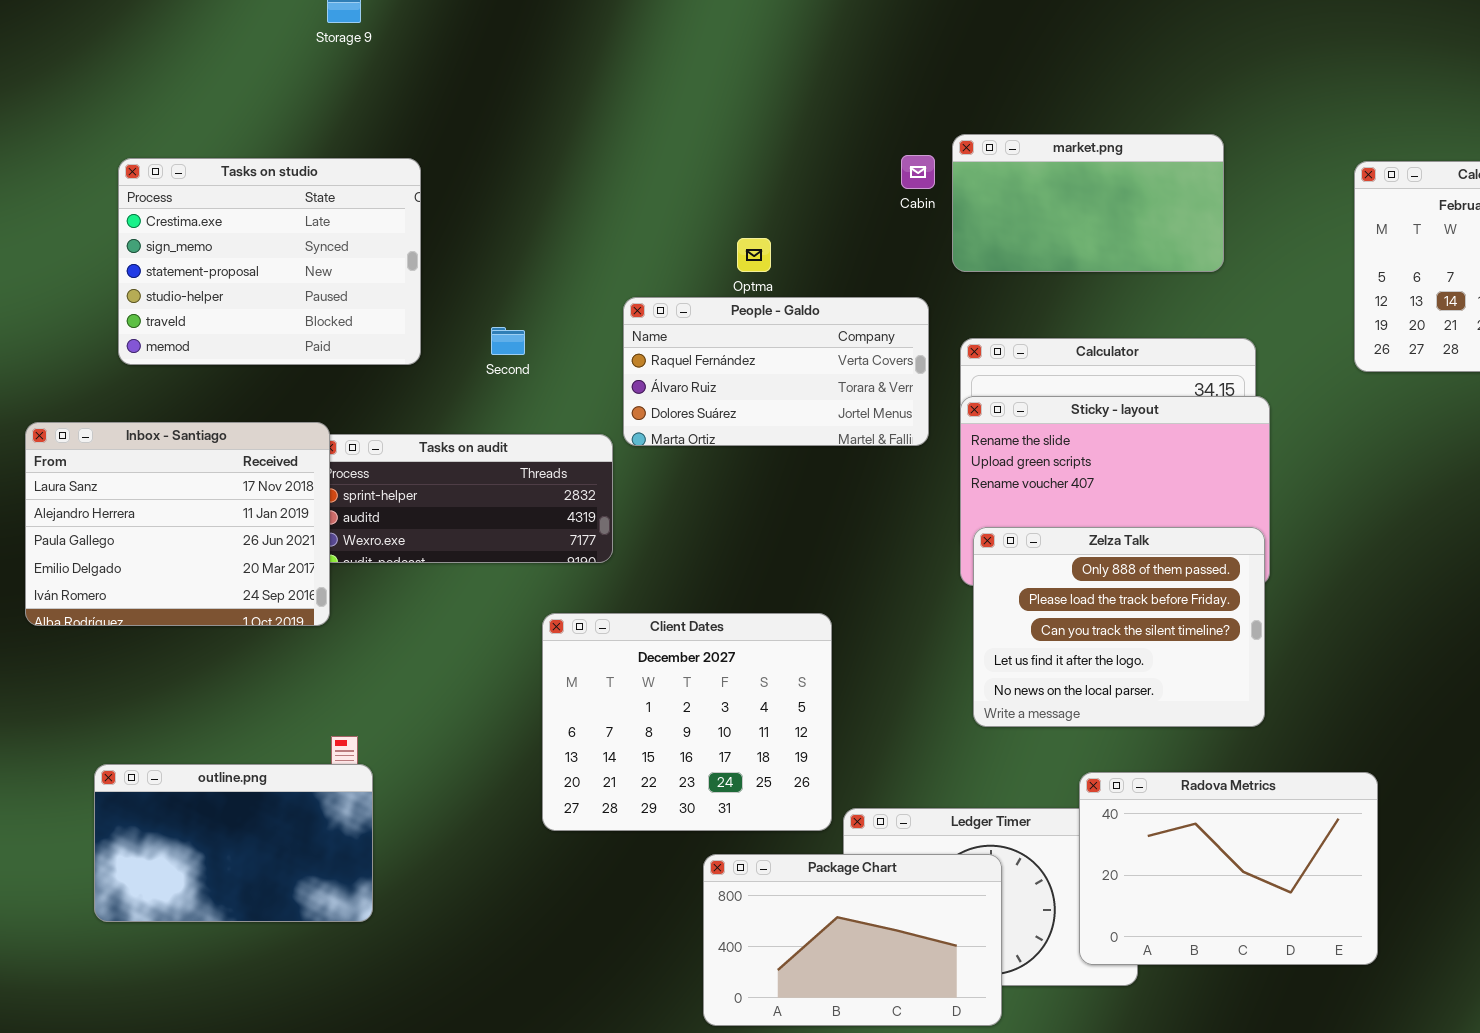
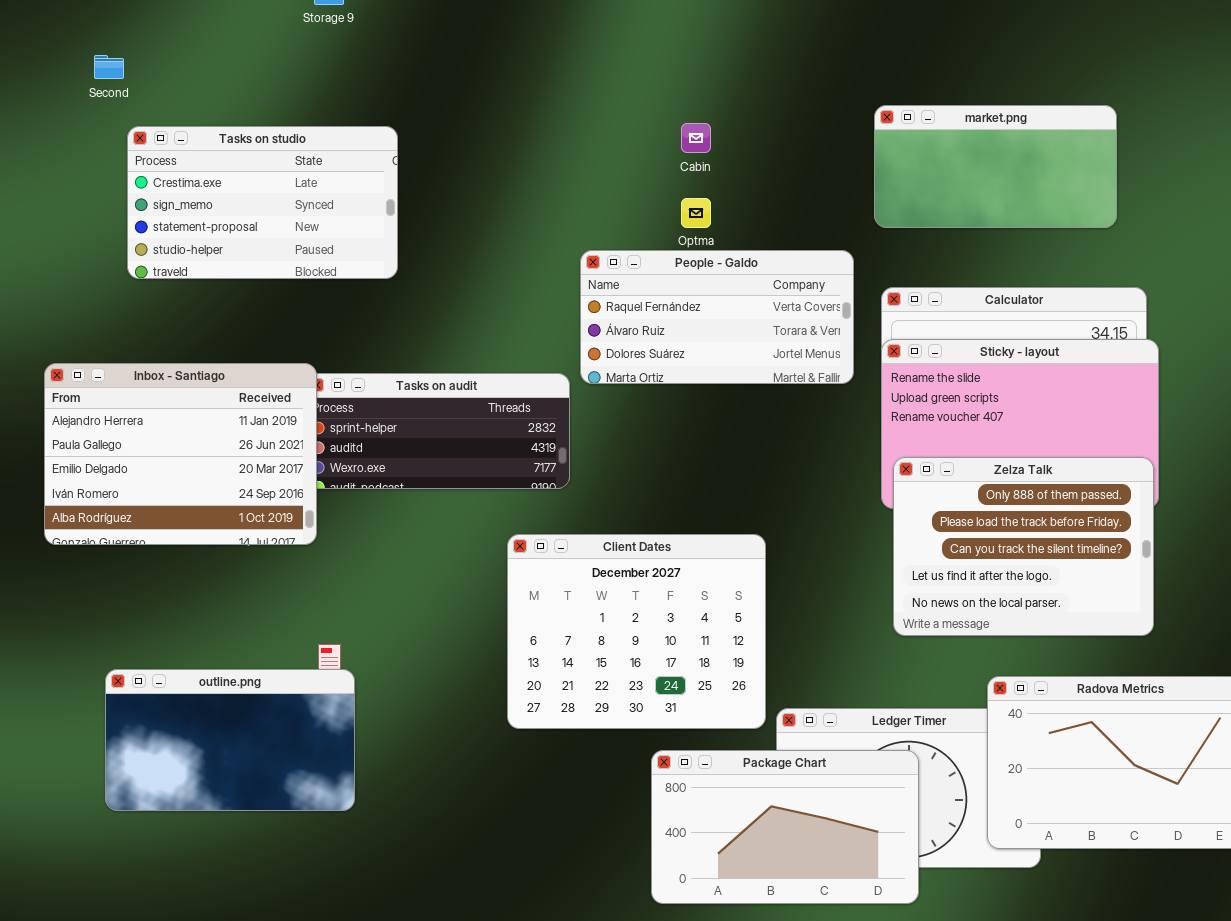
Cabin: [901,155,935,189] -> [681,123,711,153], moved
Tasks on studio: [118,158,421,365] -> [127,126,398,279], resized
Second: [491,327,525,355] -> [94,55,124,79], moved
Inbox - Santiago: [25,422,330,626] -> [44,363,317,545], scrolled down 1 row

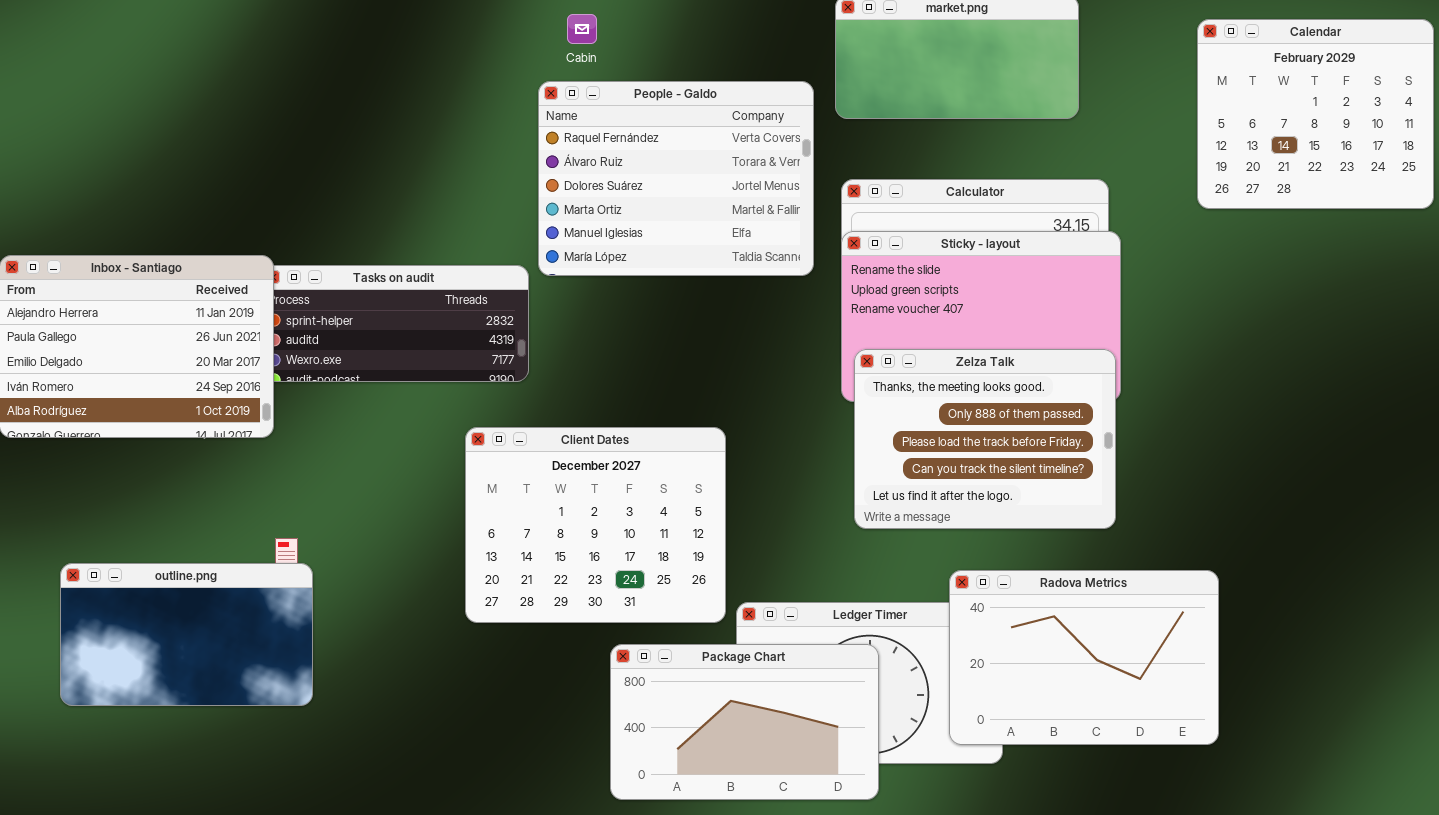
Cabin: [681,123,711,153] -> [567,14,597,44], moved
Tasks on studio: [127,126,398,279] -> none, closed
People - Galdo: [580,250,854,384] -> [538,81,814,276], resized
Zelza Talk: [893,457,1154,636] -> [854,349,1116,529], scrolled up 1 row

